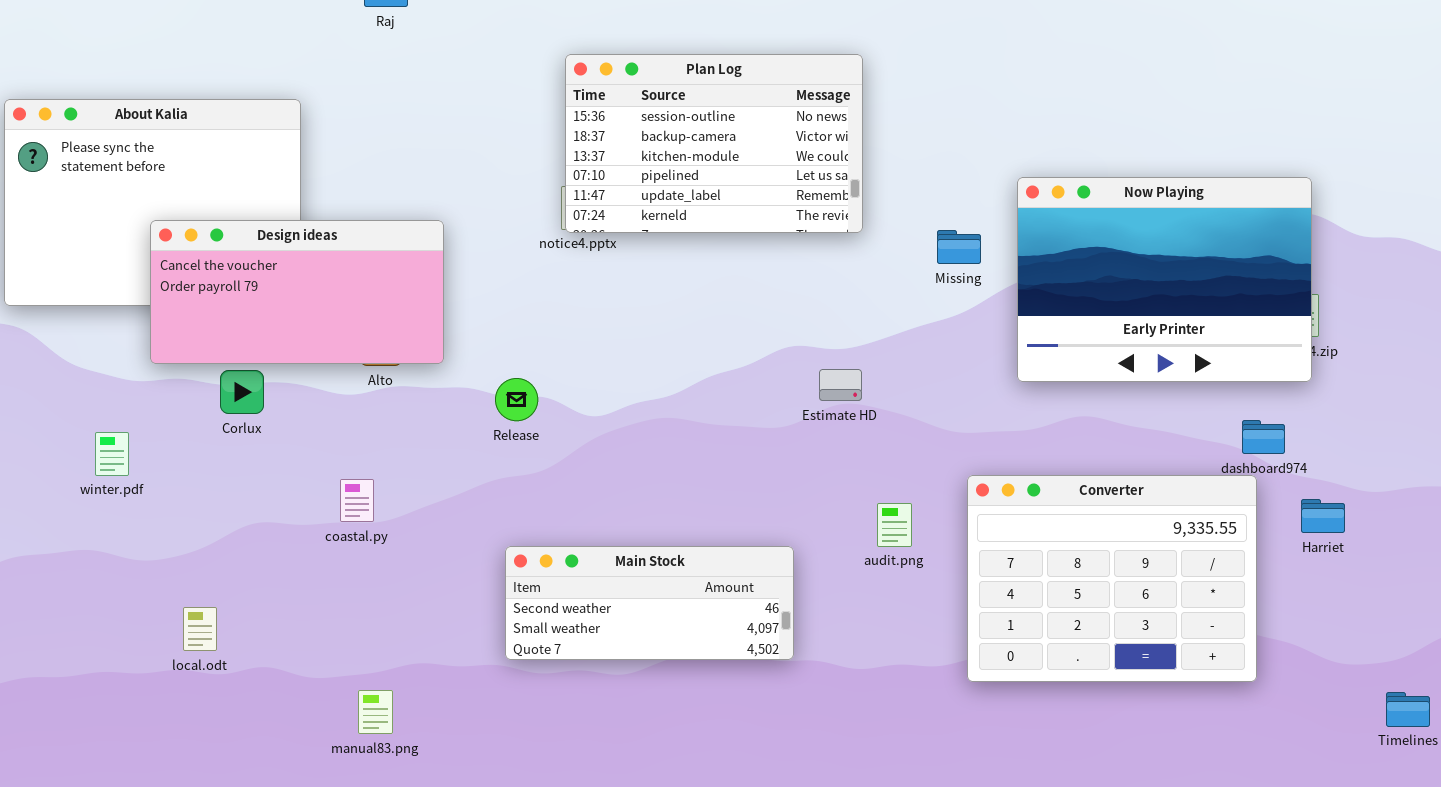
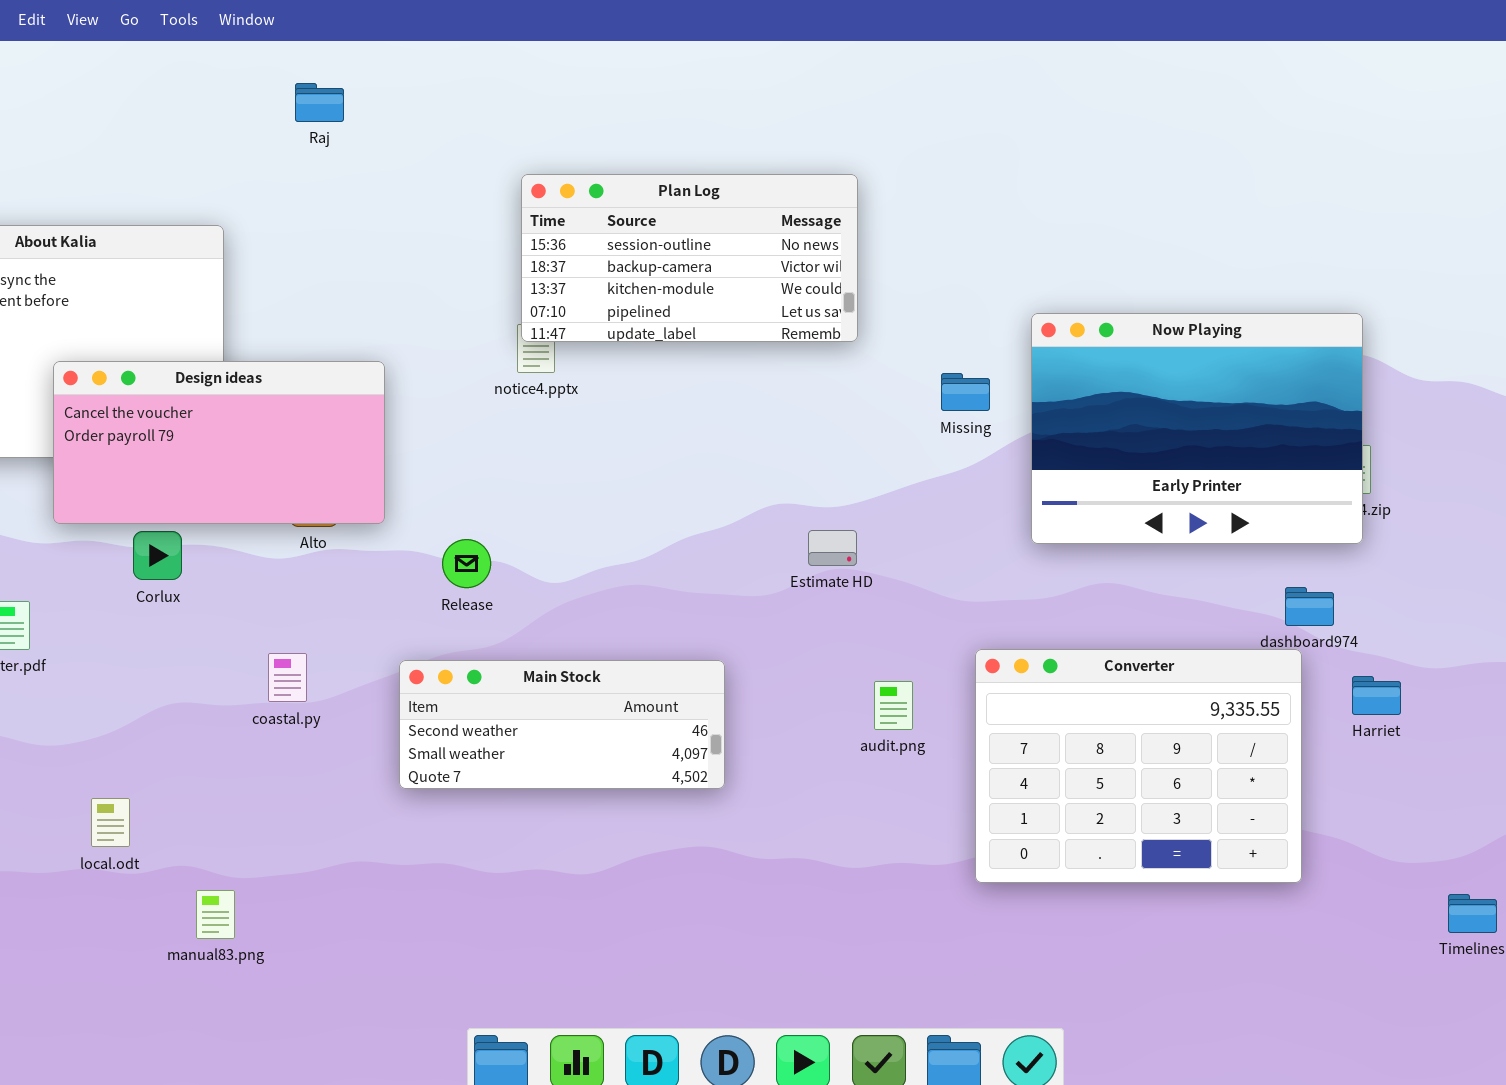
Plan Log: [565,54,863,233] -> [521,174,858,342], resized
Main Stock: [505,546,794,660] -> [399,660,725,789], moved
manual83.png: [358,690,393,734] -> [196,890,235,939], moved

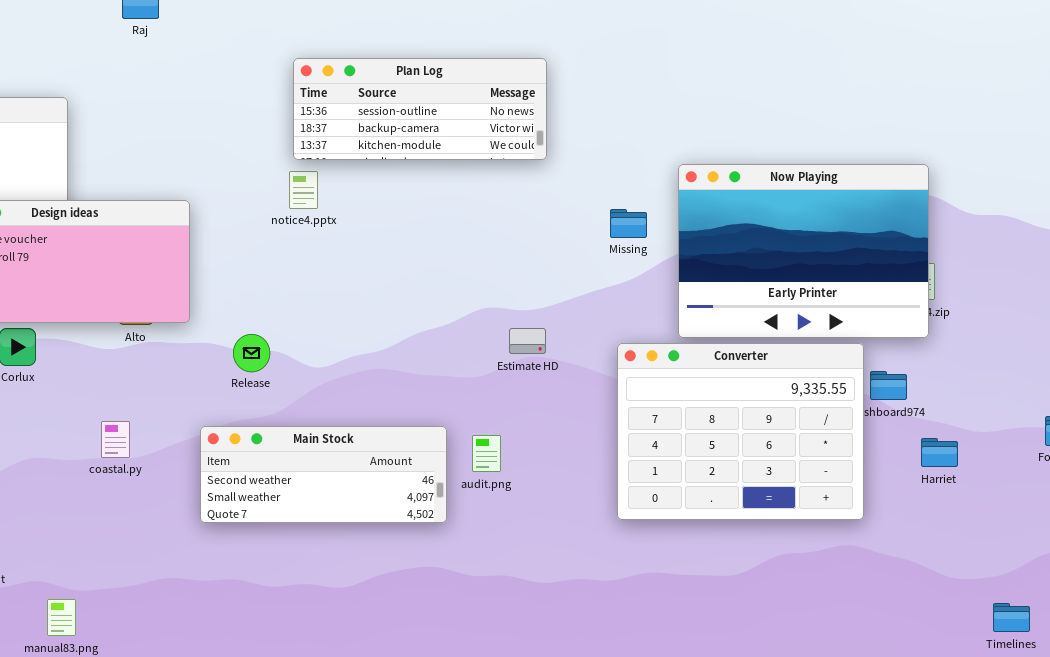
Plan Log: [521,174,858,342] -> [293,58,547,160], resized
Converter: [975,649,1302,883] -> [617,343,864,520], moved
audit.png: [874,681,913,730] -> [472,435,501,472], moved

